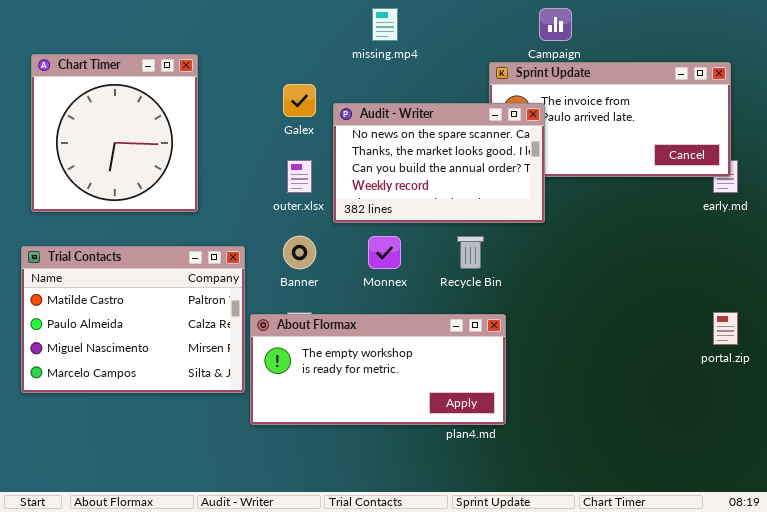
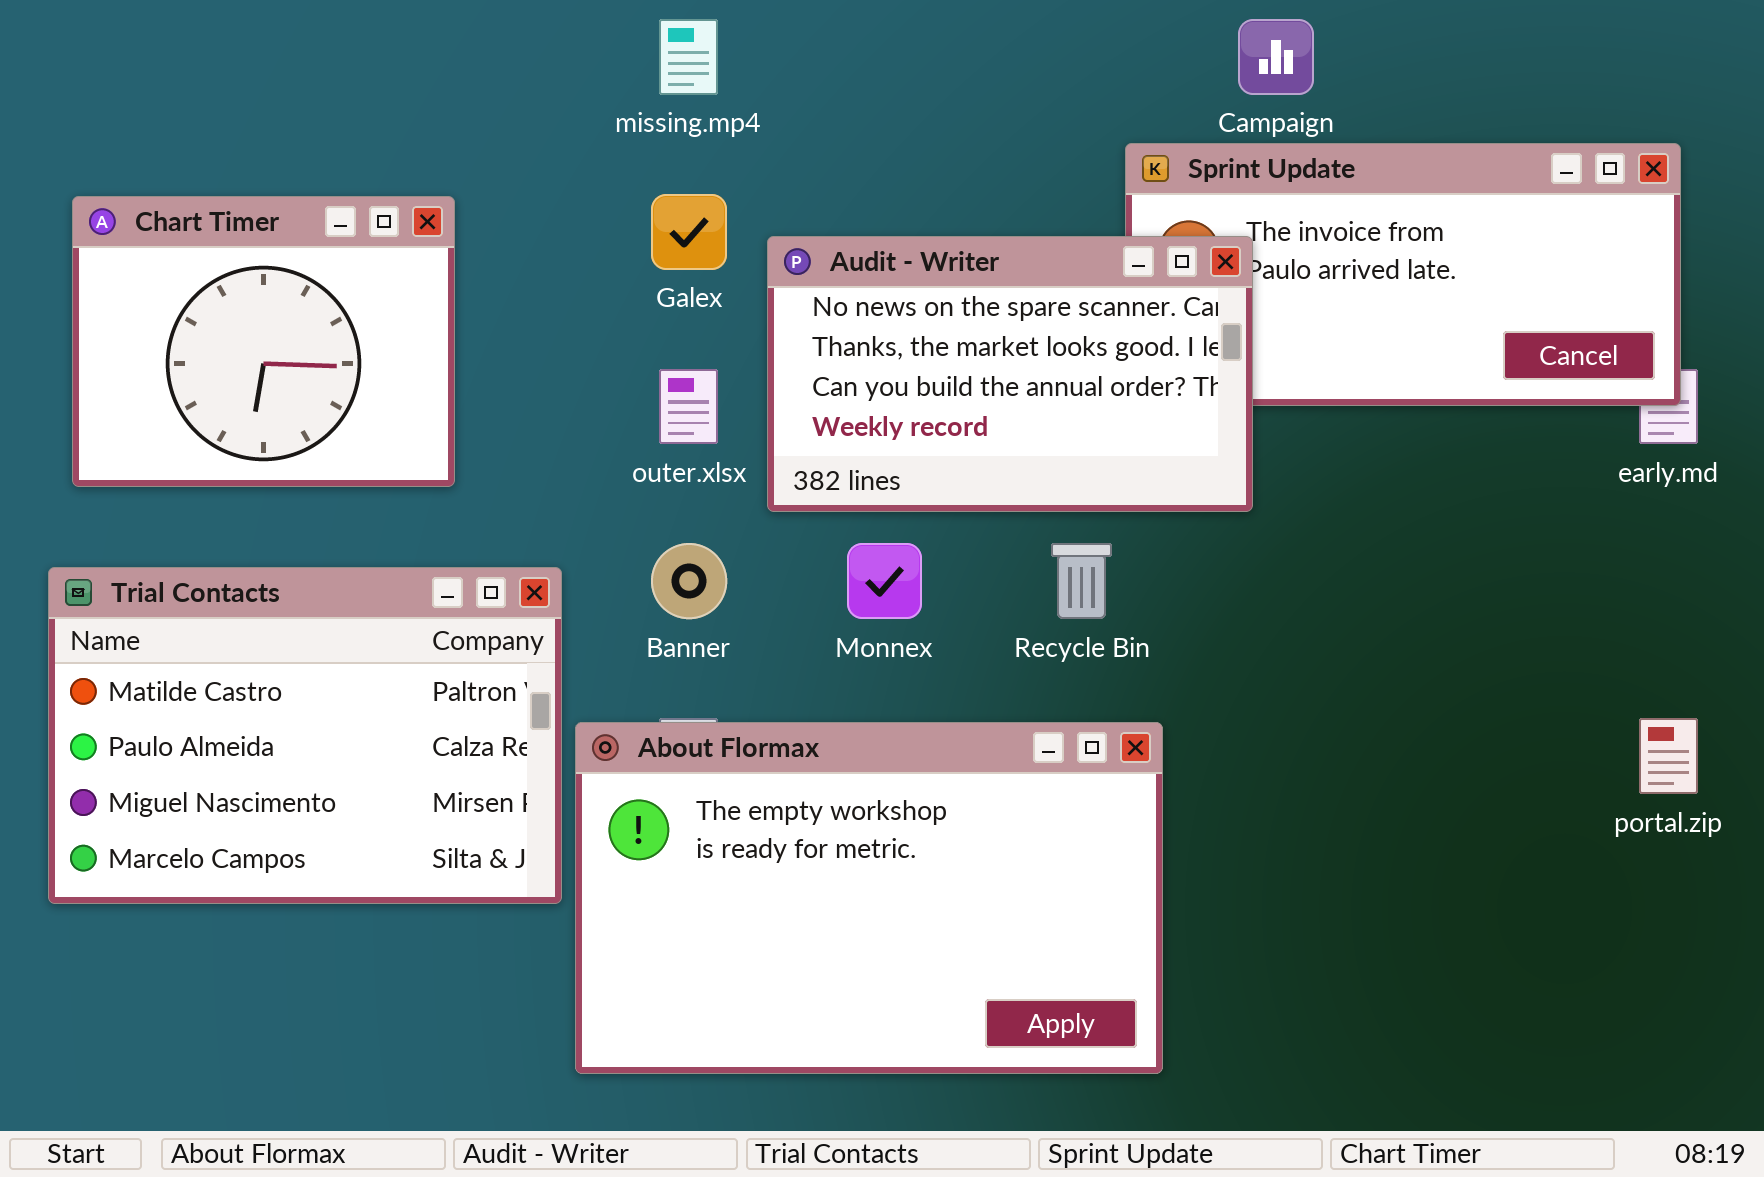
missing.mp4: [372,8,398,41] -> [659,19,718,95], moved
Chart Timer: [31,54,198,212] -> [72,196,455,487], resized
About Flormax: [250,314,506,425] -> [575,722,1163,1074], resized

